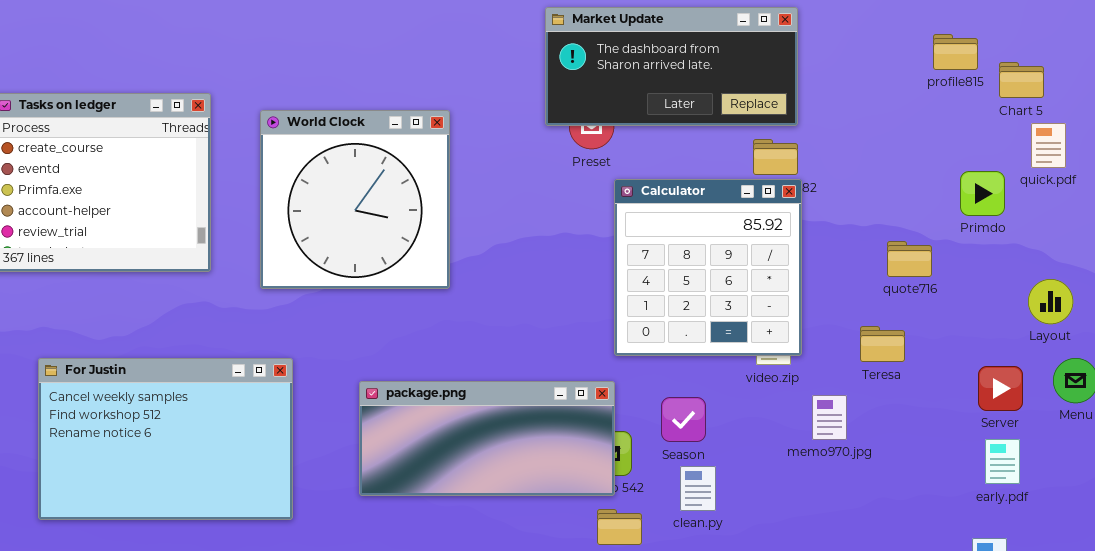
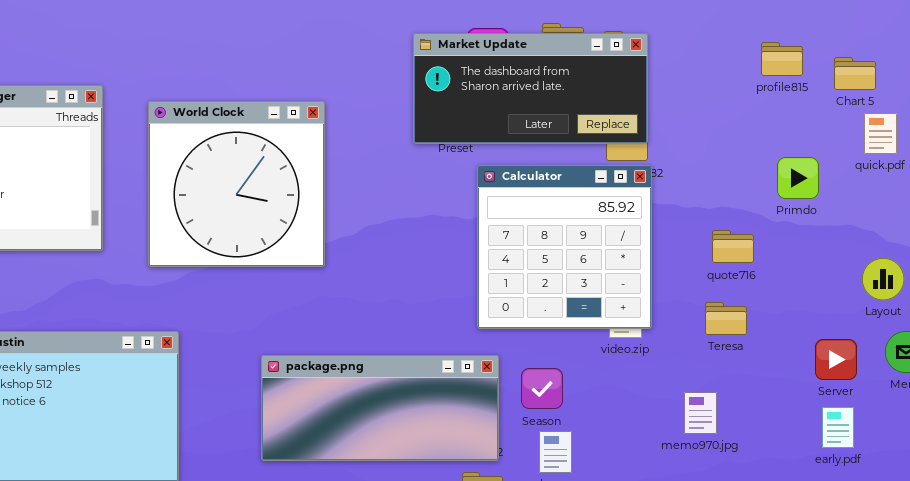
Market Update: [545,7,798,126] -> [413,33,648,144], moved
profile815: [933,34,978,70] -> [761,42,803,76], moved
Primdo: [960,171,1005,216] -> [777,157,819,199], moved
quote716: [887,241,932,277] -> [712,230,754,263], moved
package.png: [359,381,615,496] -> [261,355,499,461], moved
memo970.jpg: [812,395,847,440] -> [684,392,717,434], moved

